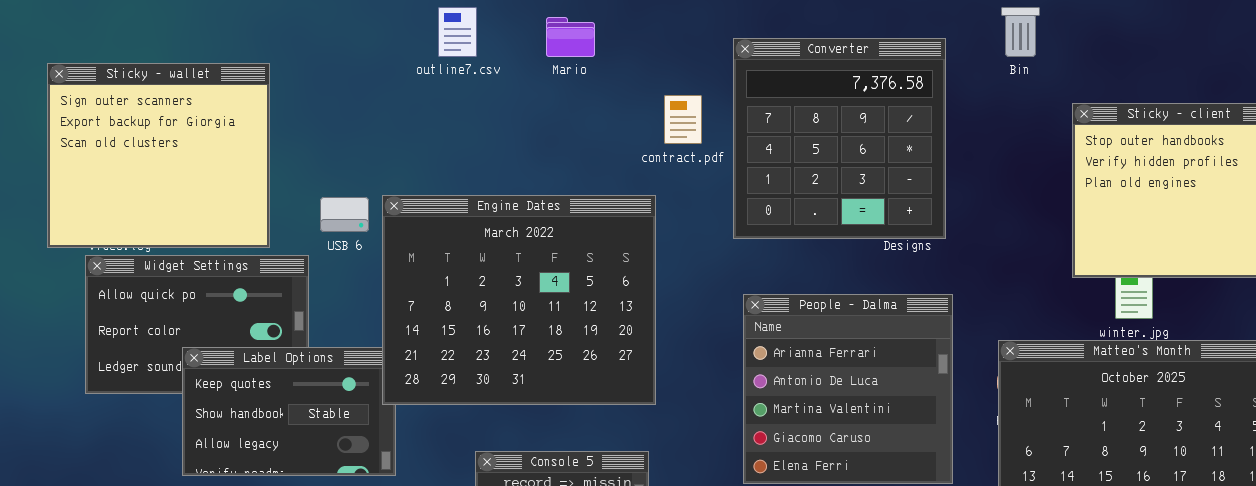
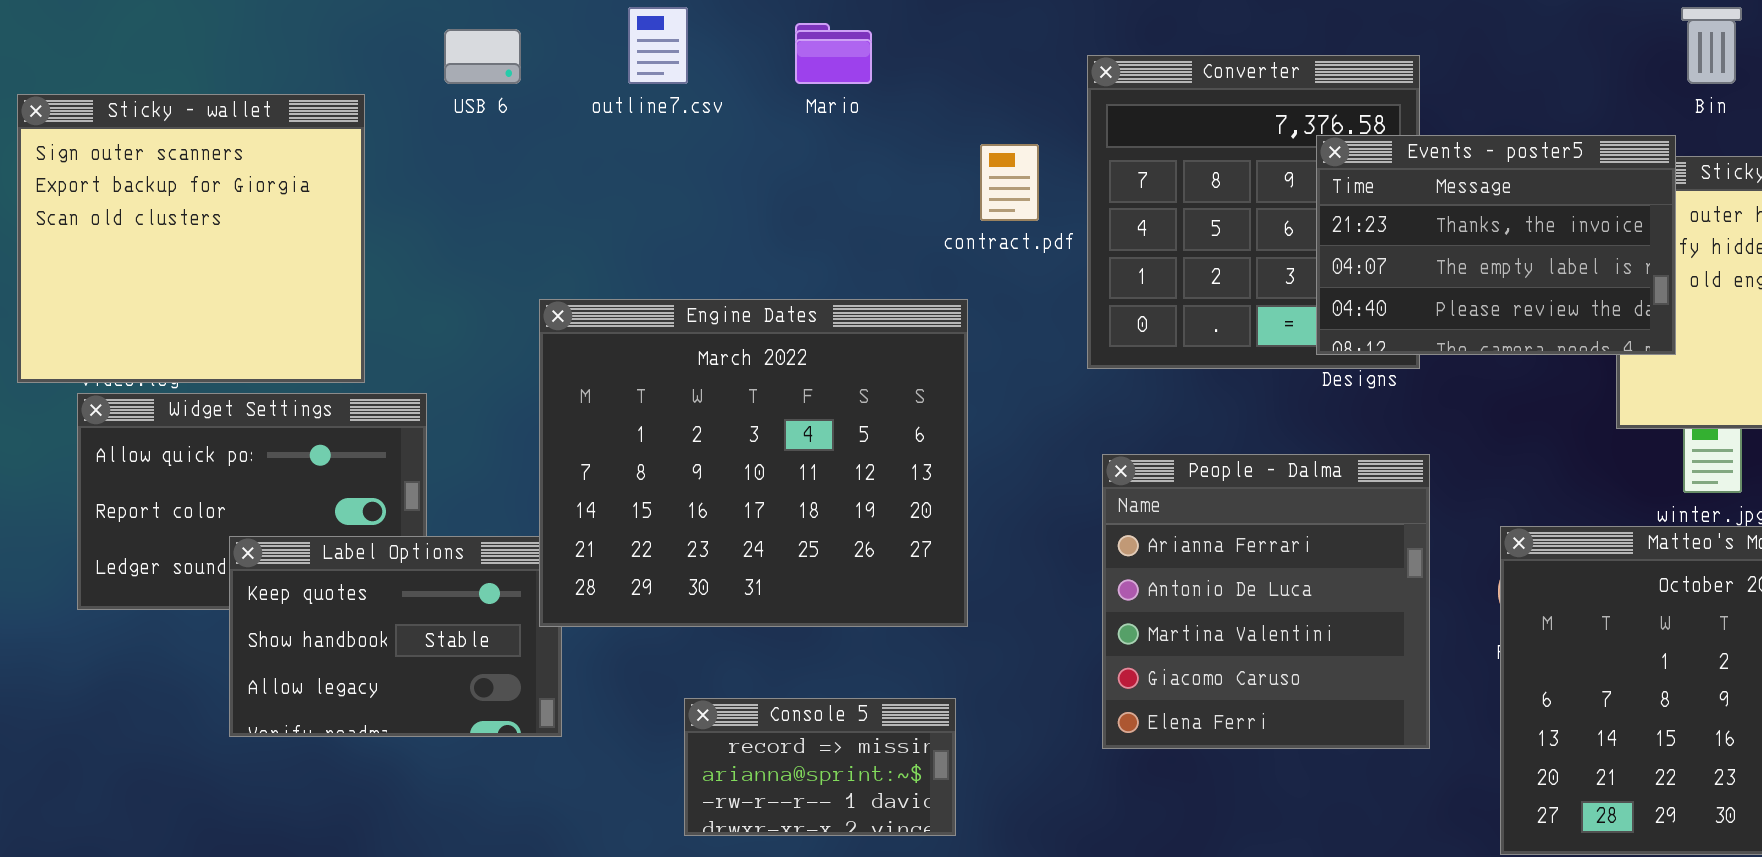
Bin: [1001,7,1040,57] -> [1681,7,1742,84], moved
Events - poster5: none -> [1316,135,1676,355], opened
USB 6: [320,197,369,232] -> [444,29,521,84], moved

